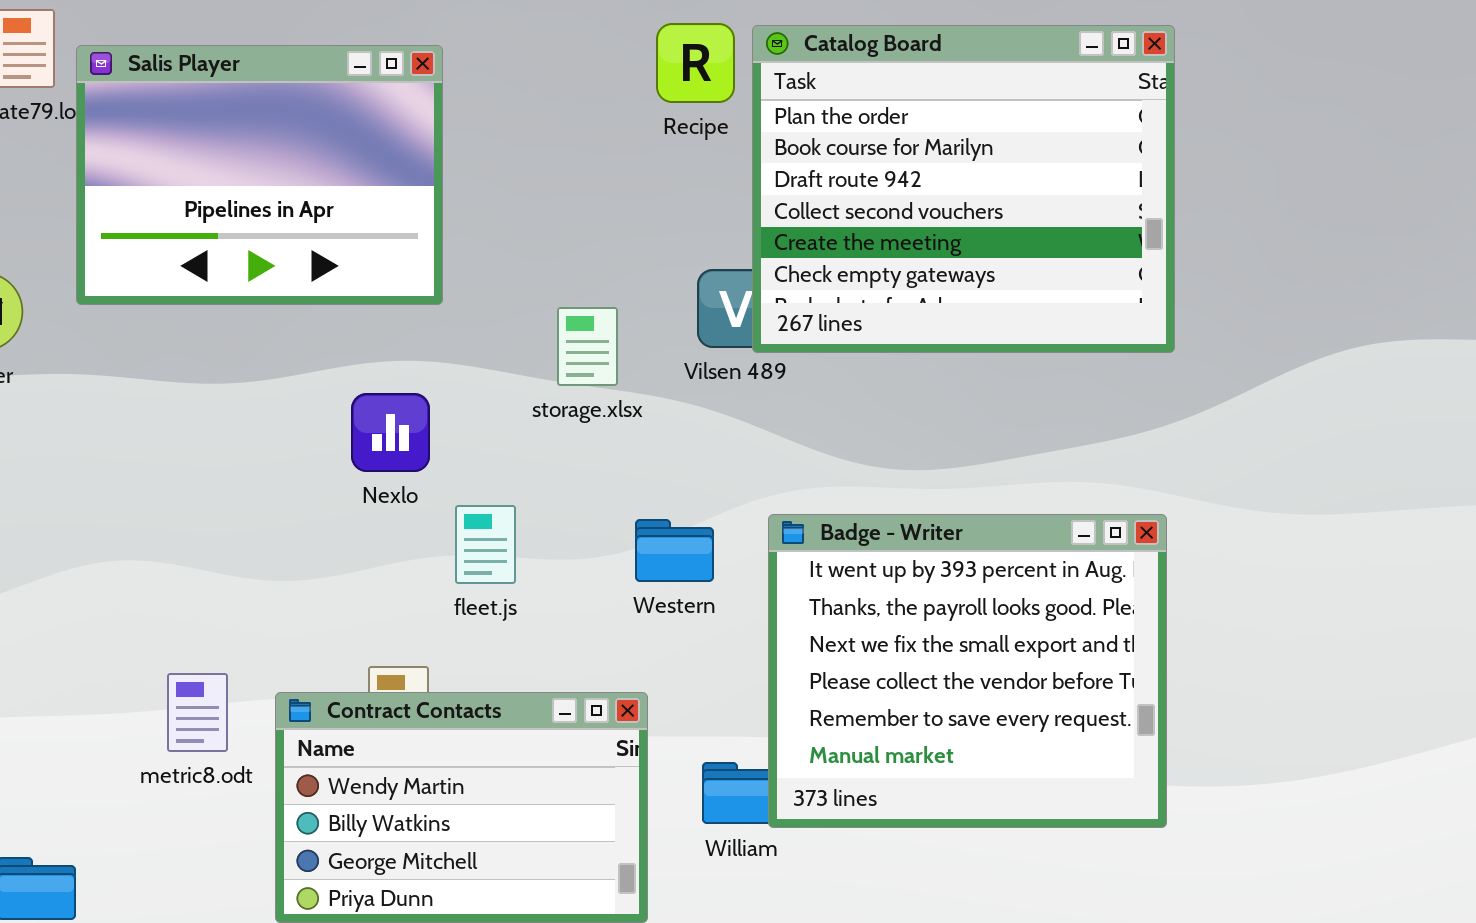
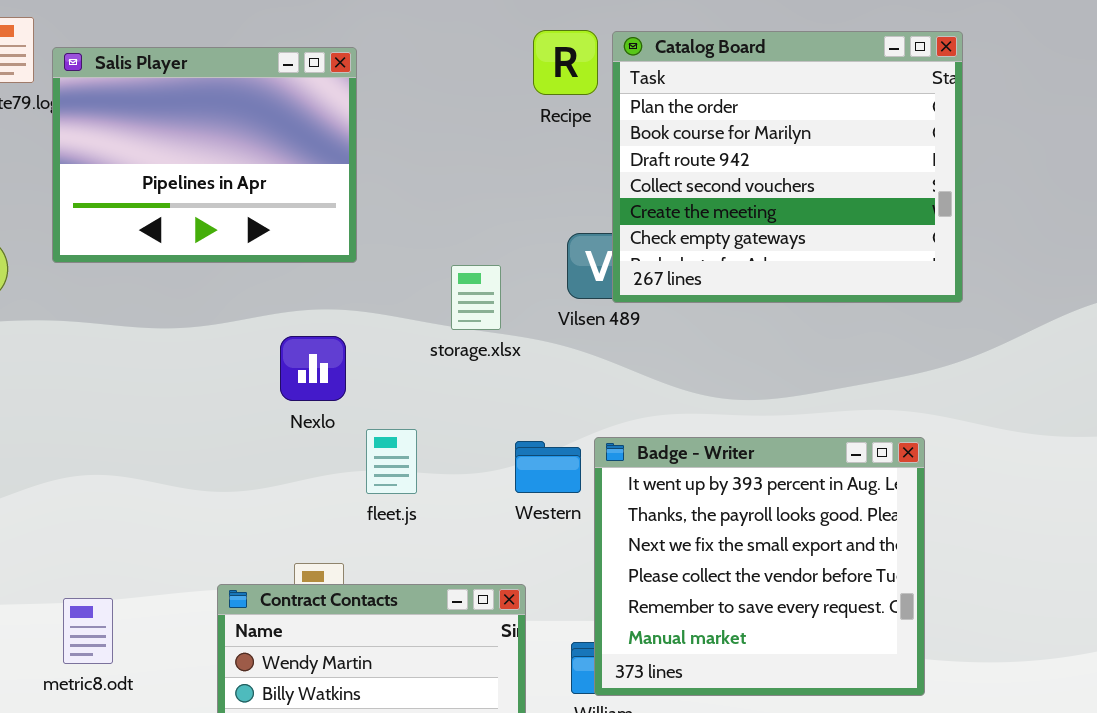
Badge - Writer: [768,514,1167,828] -> [594,437,925,696], moved
metric8.odt: [167,673,228,752] -> [63,598,113,664], moved

